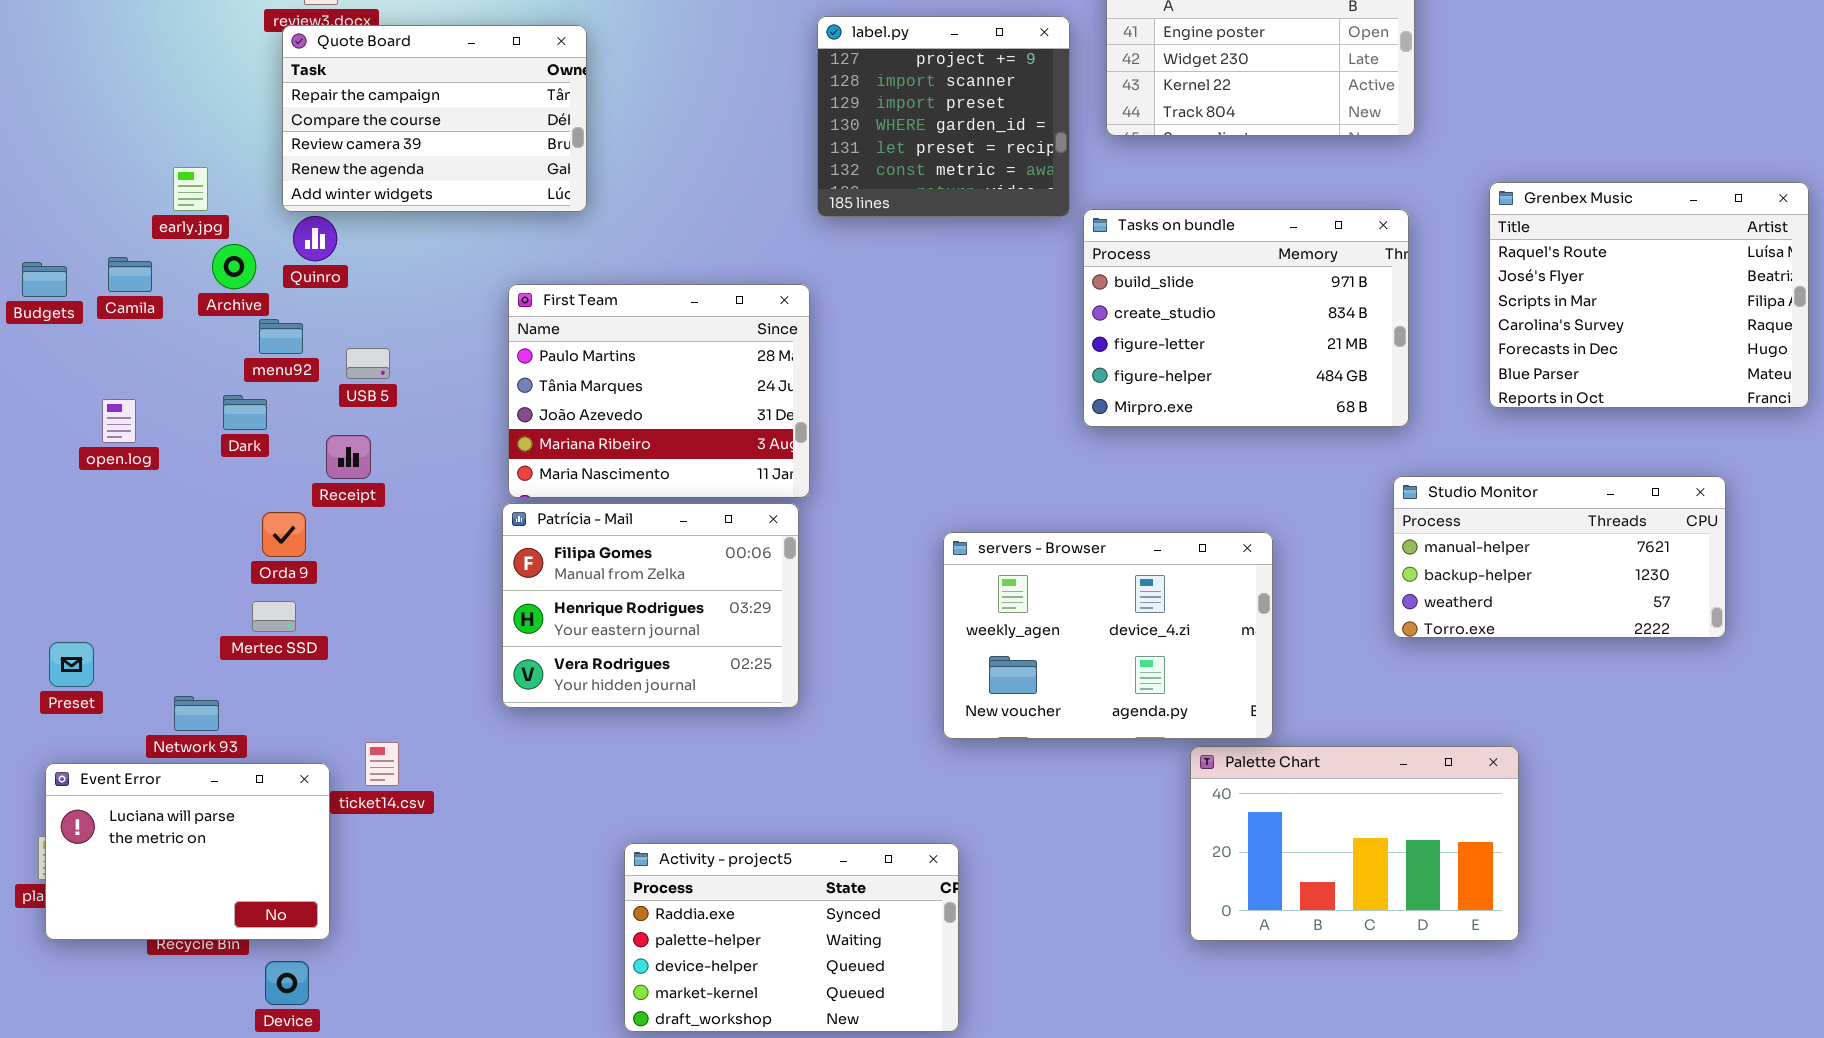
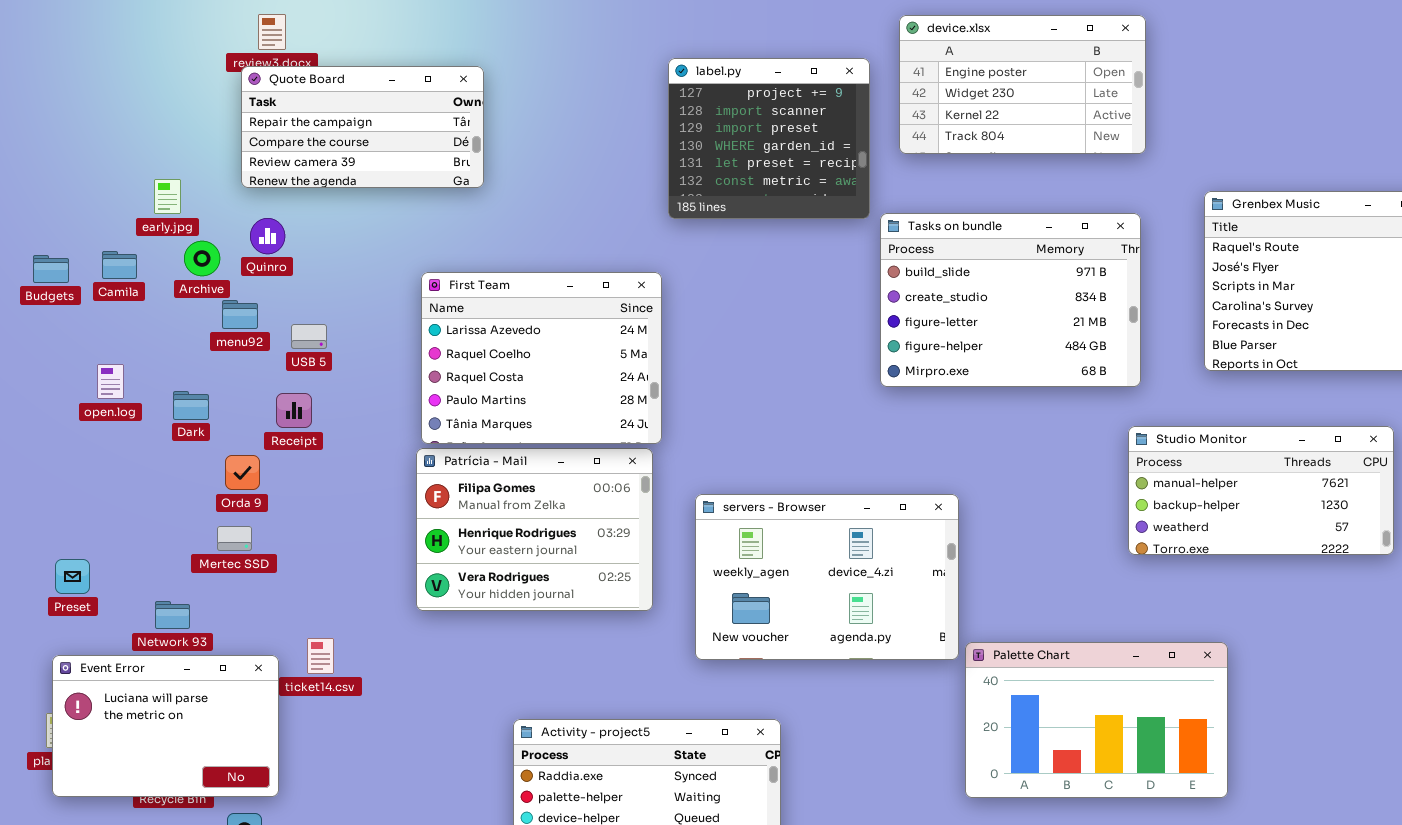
Quote Board: [282,25,587,212] -> [241,66,484,188], resized
First Team: [508,284,810,498] -> [421,272,662,444], scrolled up 3 rows
Dark: [223,395,267,430] -> [173,391,209,420], moved
servers - Browser: [943,532,1273,739] -> [695,494,959,660], moved

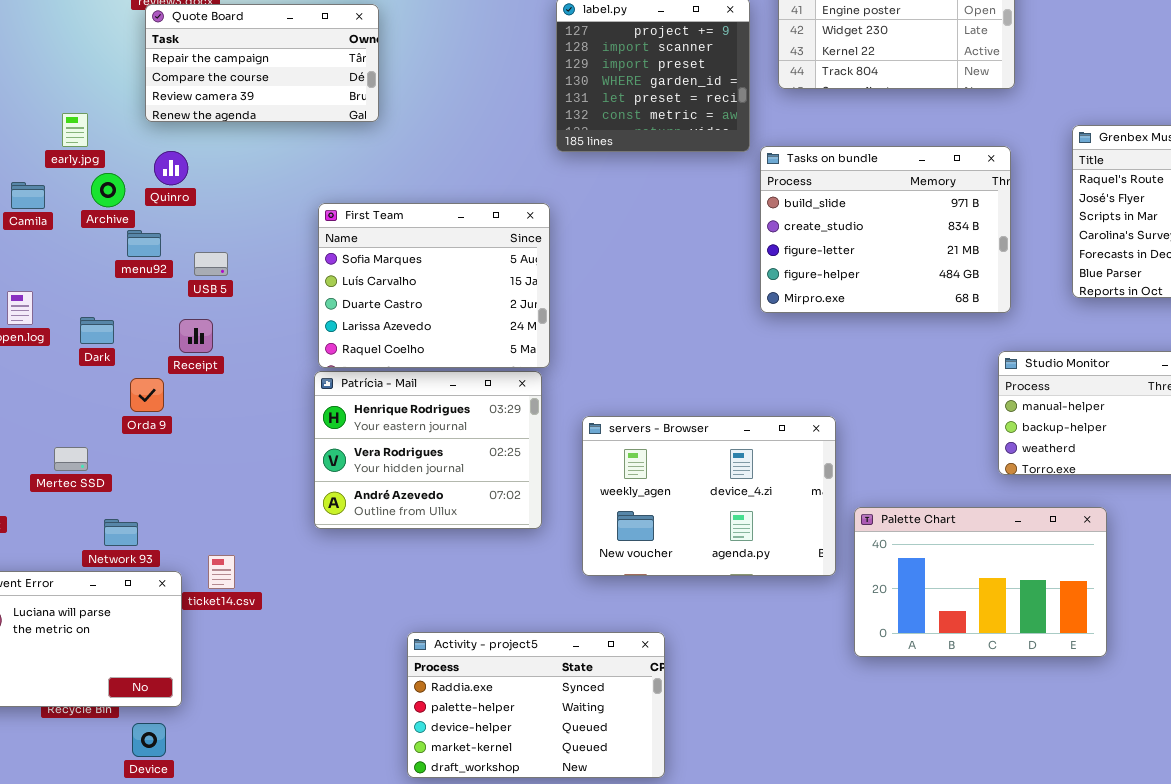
First Team: [421,272,662,444] -> [318,203,550,368], scrolled up 3 rows
Patrícia - Mail: [416,448,653,611] -> [314,371,542,529], scrolled down 1 row
Mertec SSD: [217,526,252,551] -> [54,447,88,471], moved
Network 93: [155,601,190,629] -> [104,519,138,546], moved
Palette Chart: [965,642,1228,798] -> [854,507,1107,657], moved

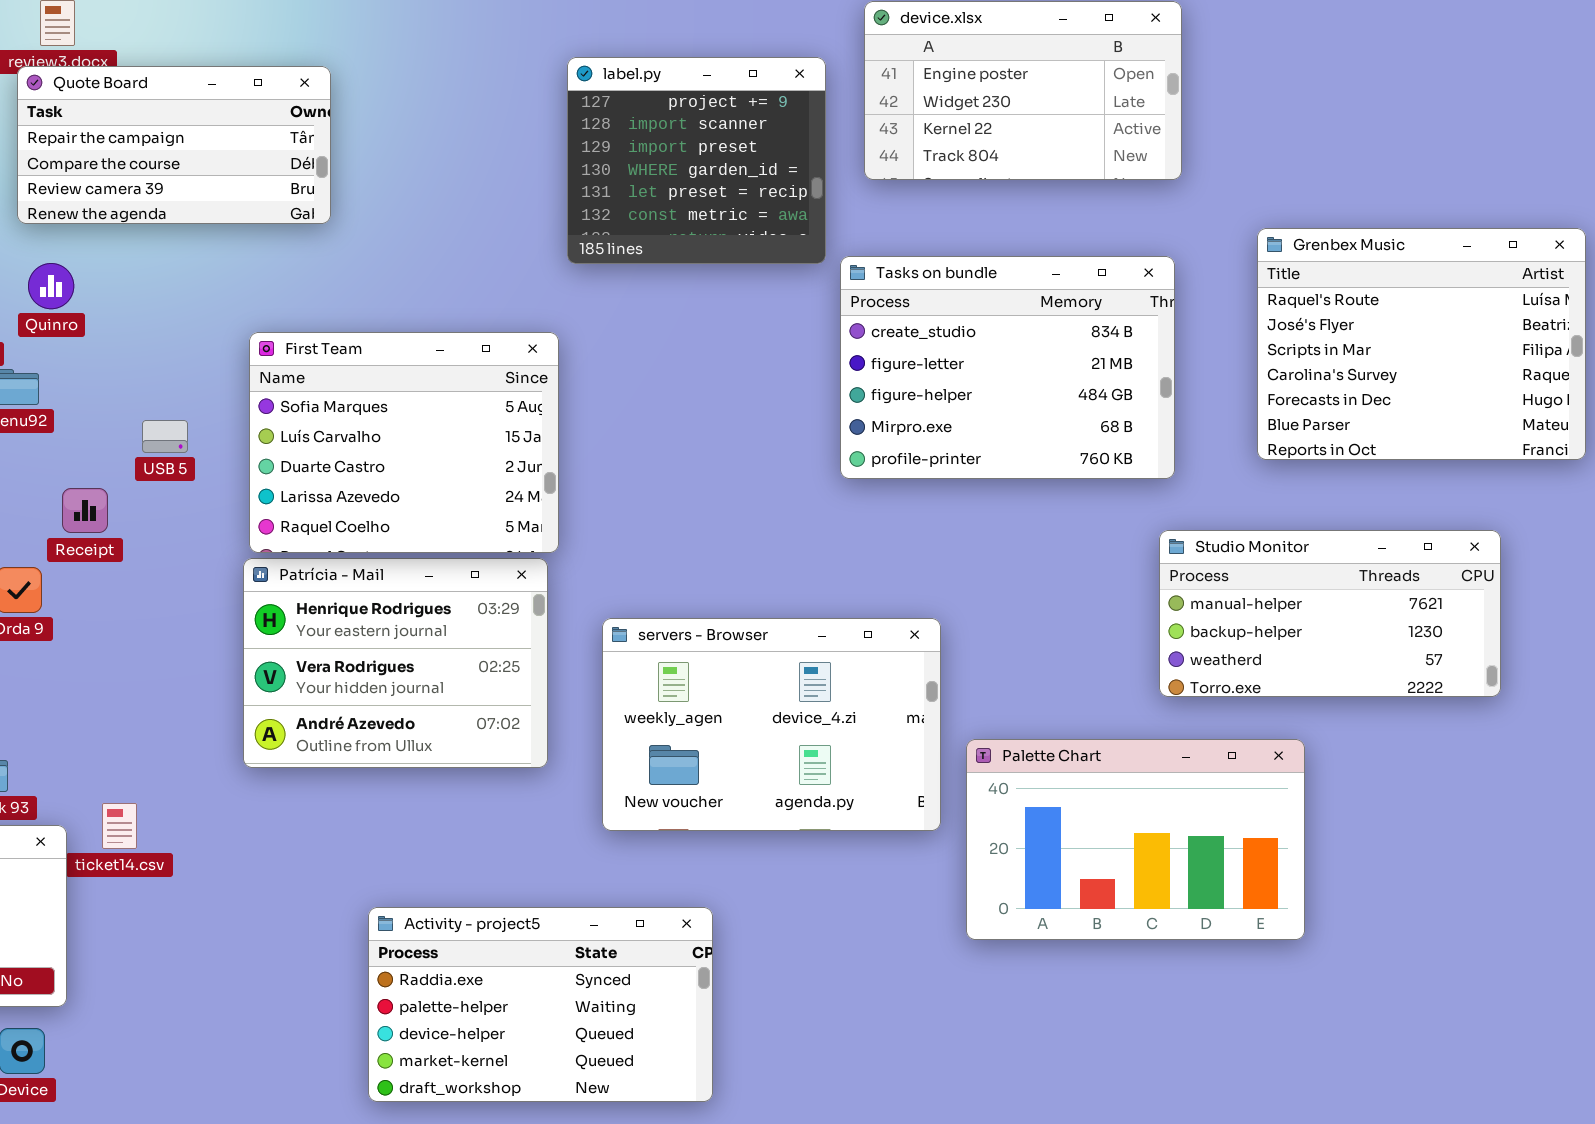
Tasks on bundle: [760,146,1011,313] -> [840,256,1175,479], scrolled down 1 row
USB 5: [194,252,228,276] -> [142,420,188,453], moved

